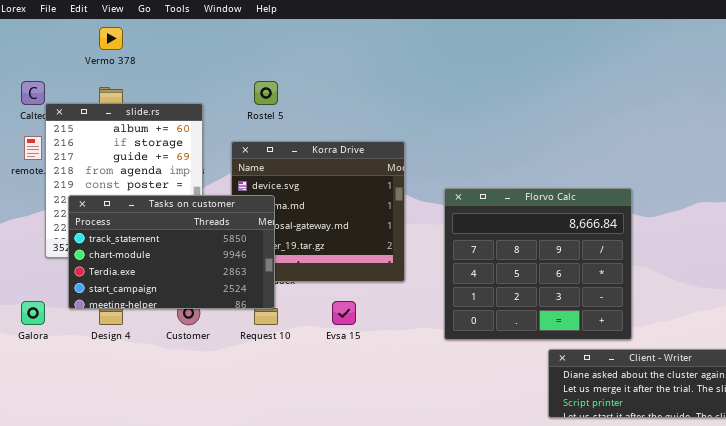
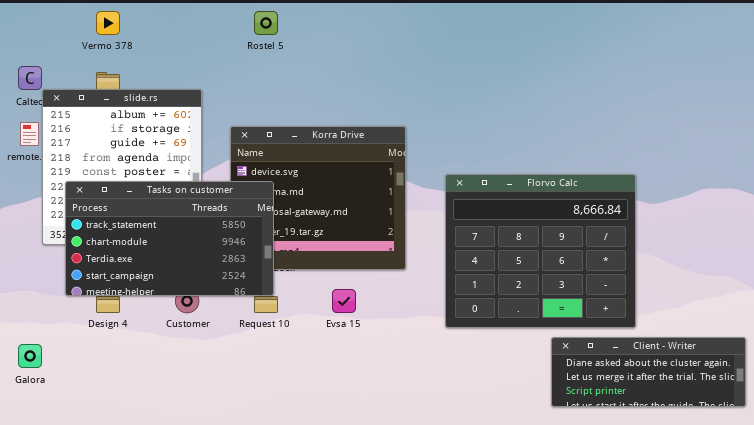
Rostel 5: [254,81,278,105] -> [254,11,278,35], moved
Galora: [21,301,45,325] -> [18,344,42,368], moved

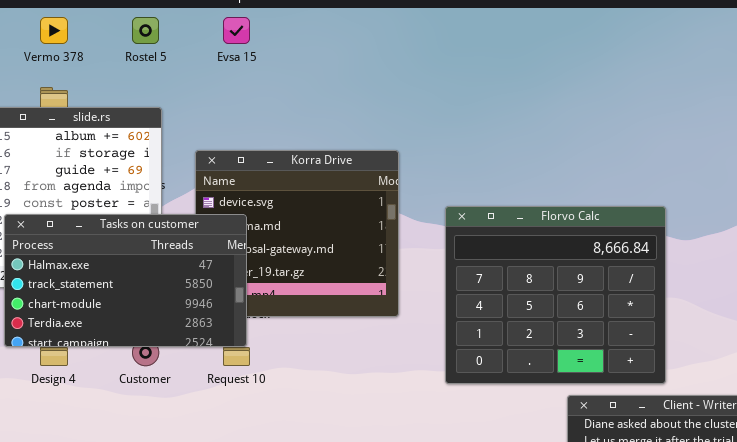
Rostel 5: [254,11,278,35] -> [132,17,159,44], moved
Tasks on customer: [65,181,274,296] -> [4,214,247,347], scrolled up 1 row
Evsa 15: [332,289,356,313] -> [223,17,250,44], moved

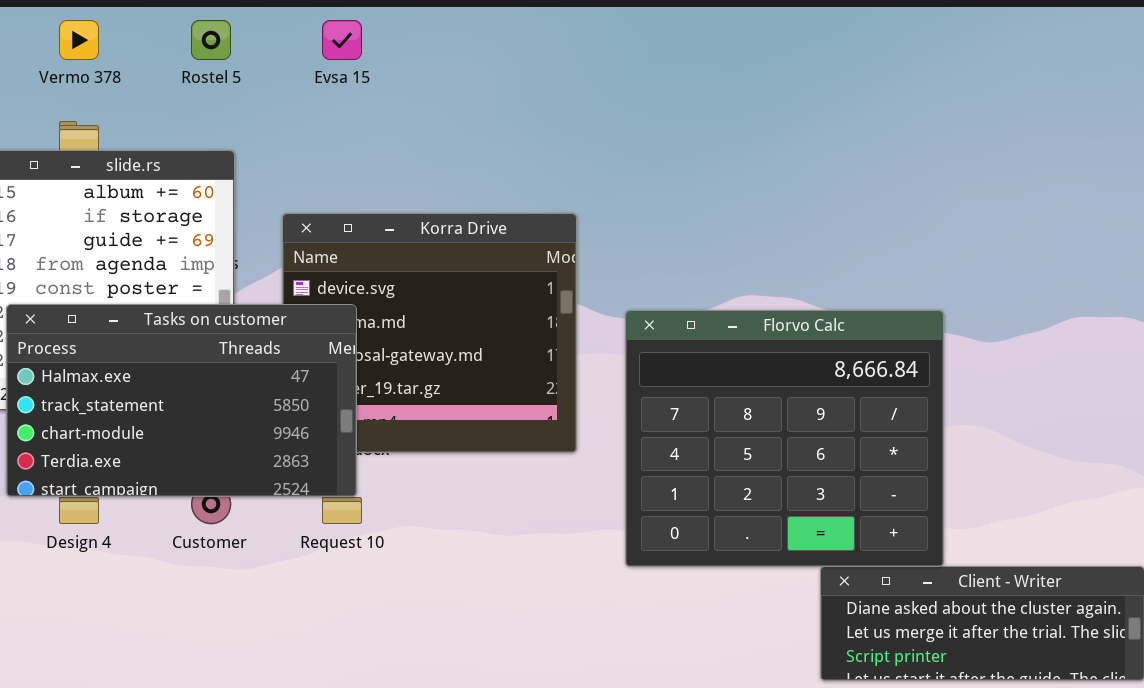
Florvo Calc: [445,206,666,384] -> [625,310,944,567], moved

